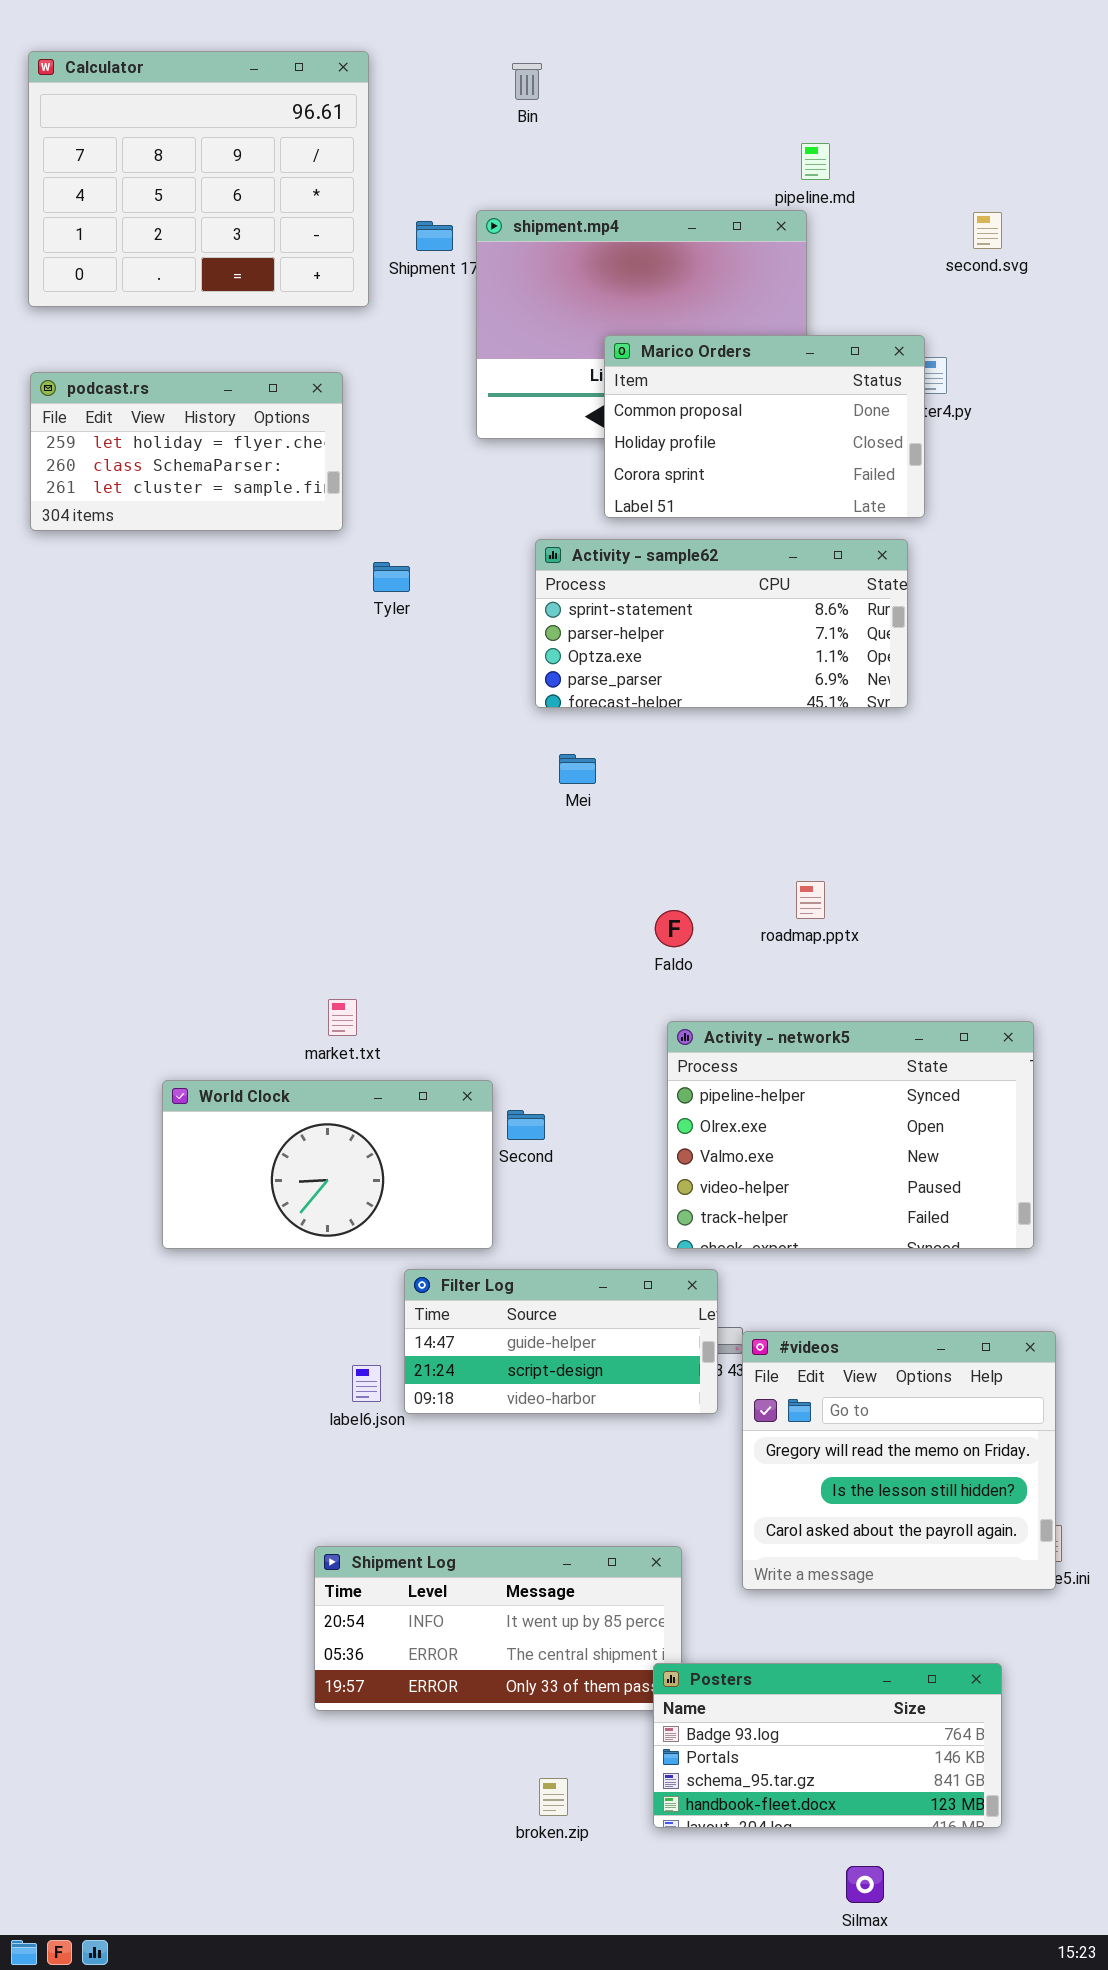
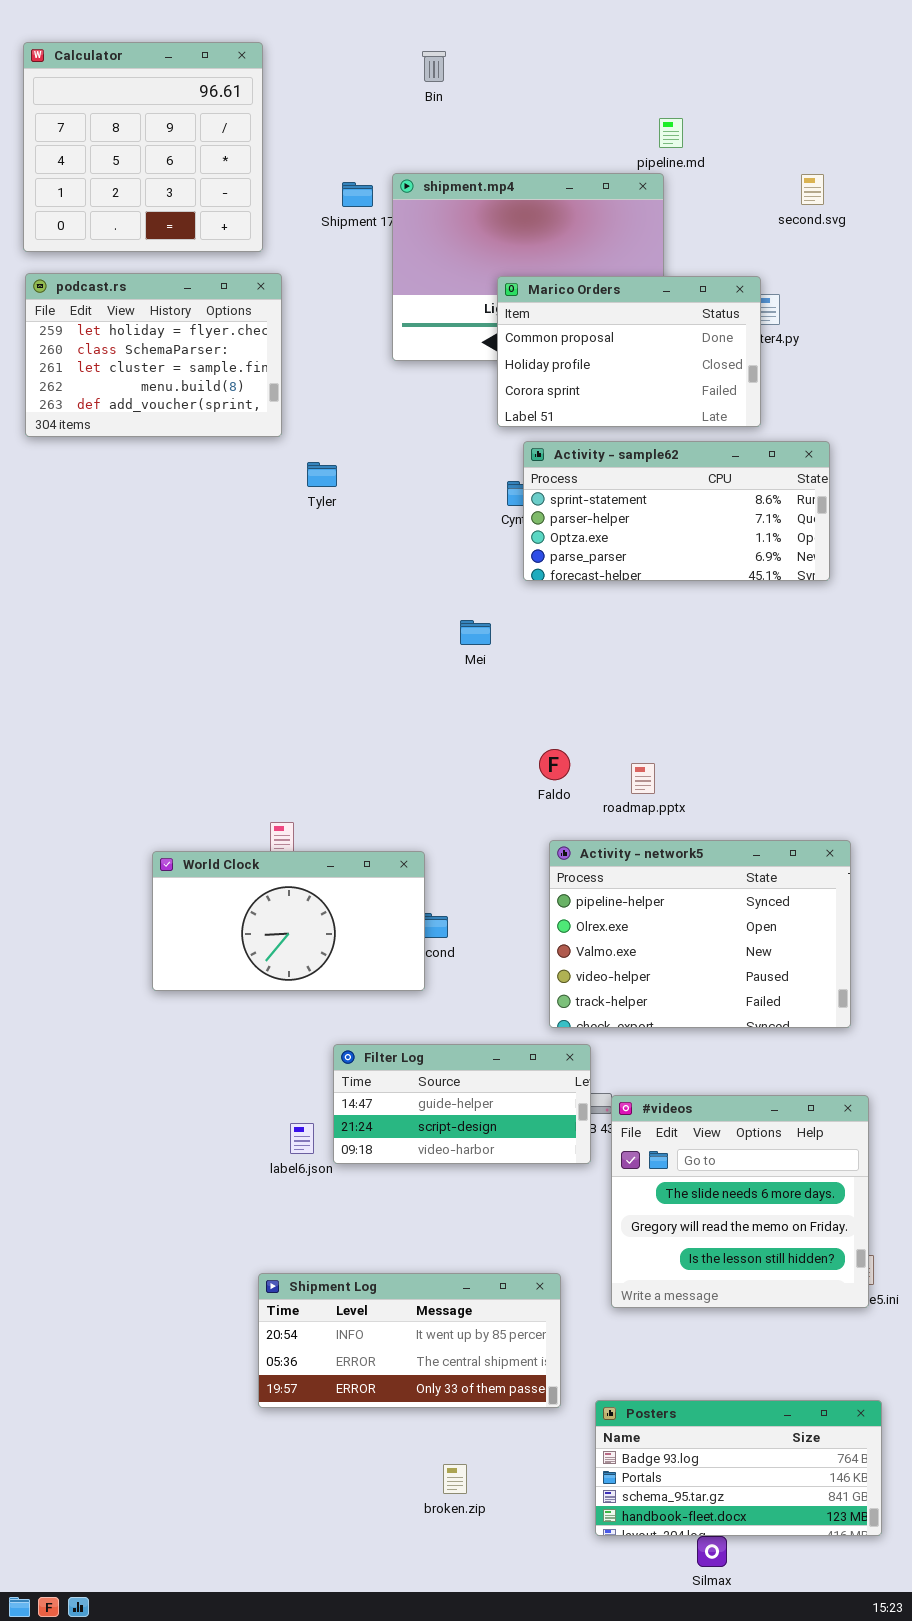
Calculator: [28,51,369,307] -> [23,42,263,252], resized
podcast.rs: [30,372,343,531] -> [25,273,282,437], resized
Activity - sample62: [535,539,908,708] -> [523,441,830,581], moved
roadmap.pptx: [796,881,825,919] -> [631,763,655,794], moved
World Clock: [162,1080,493,1249] -> [152,851,425,991], moved
#videos: [742,1331,1056,1590] -> [611,1095,869,1308], scrolled up 1 row
Posters: [653,1663,1002,1828] -> [595,1400,882,1536], moved

